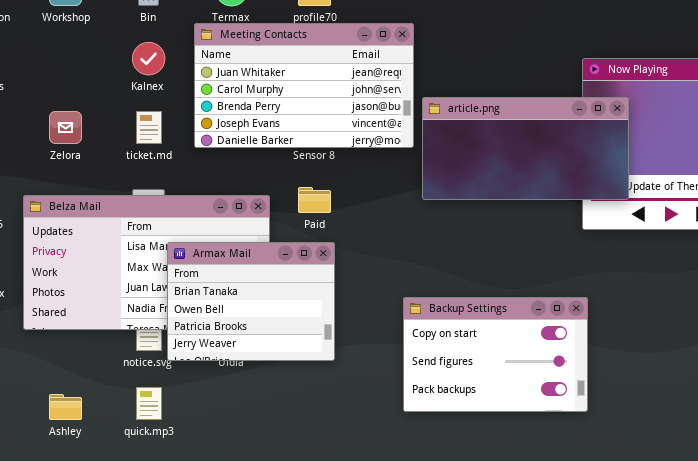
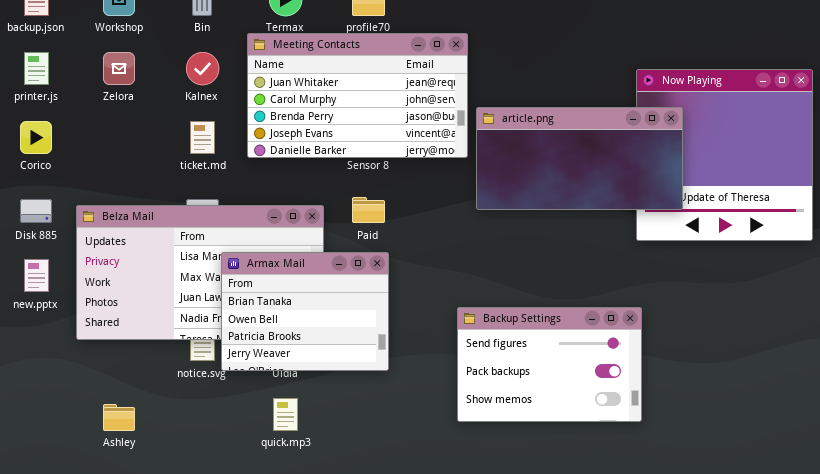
Zelora: [49,111,82,144] -> [103,52,135,85], moved
Backup Settings: [403,297,588,412] -> [457,307,642,422], scrolled down 1 row
quick.mp3: [136,387,162,420] -> [273,398,298,431], moved

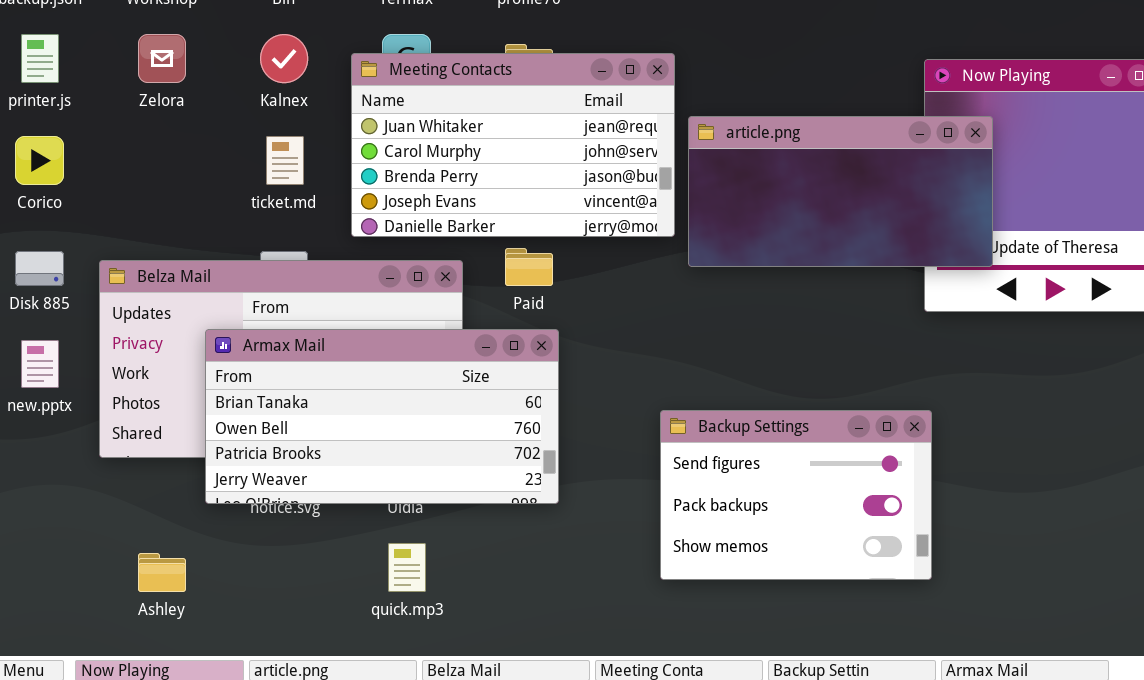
Meeting Contacts: [247,33,468,158] -> [351,53,675,237], moved
Armax Mail: [221,252,389,371] -> [205,329,559,504], resized

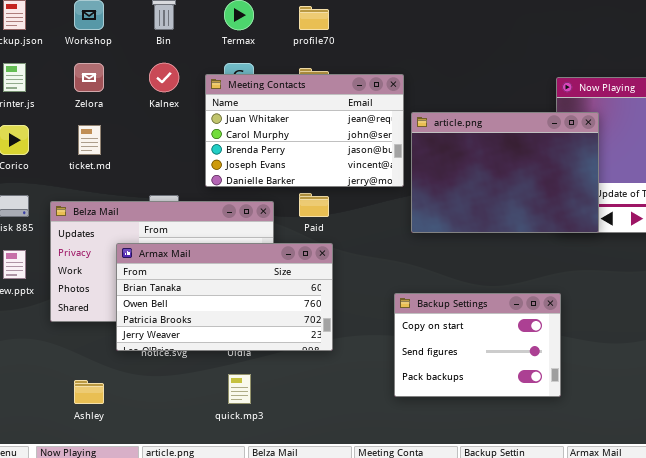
article.png: [688,116,993,267] -> [411,112,599,233], resized
ticket.md: [266,136,304,185] -> [78,125,101,155], moved
Backup Settings: [660,410,932,580] -> [394,293,561,397], scrolled up 1 row

